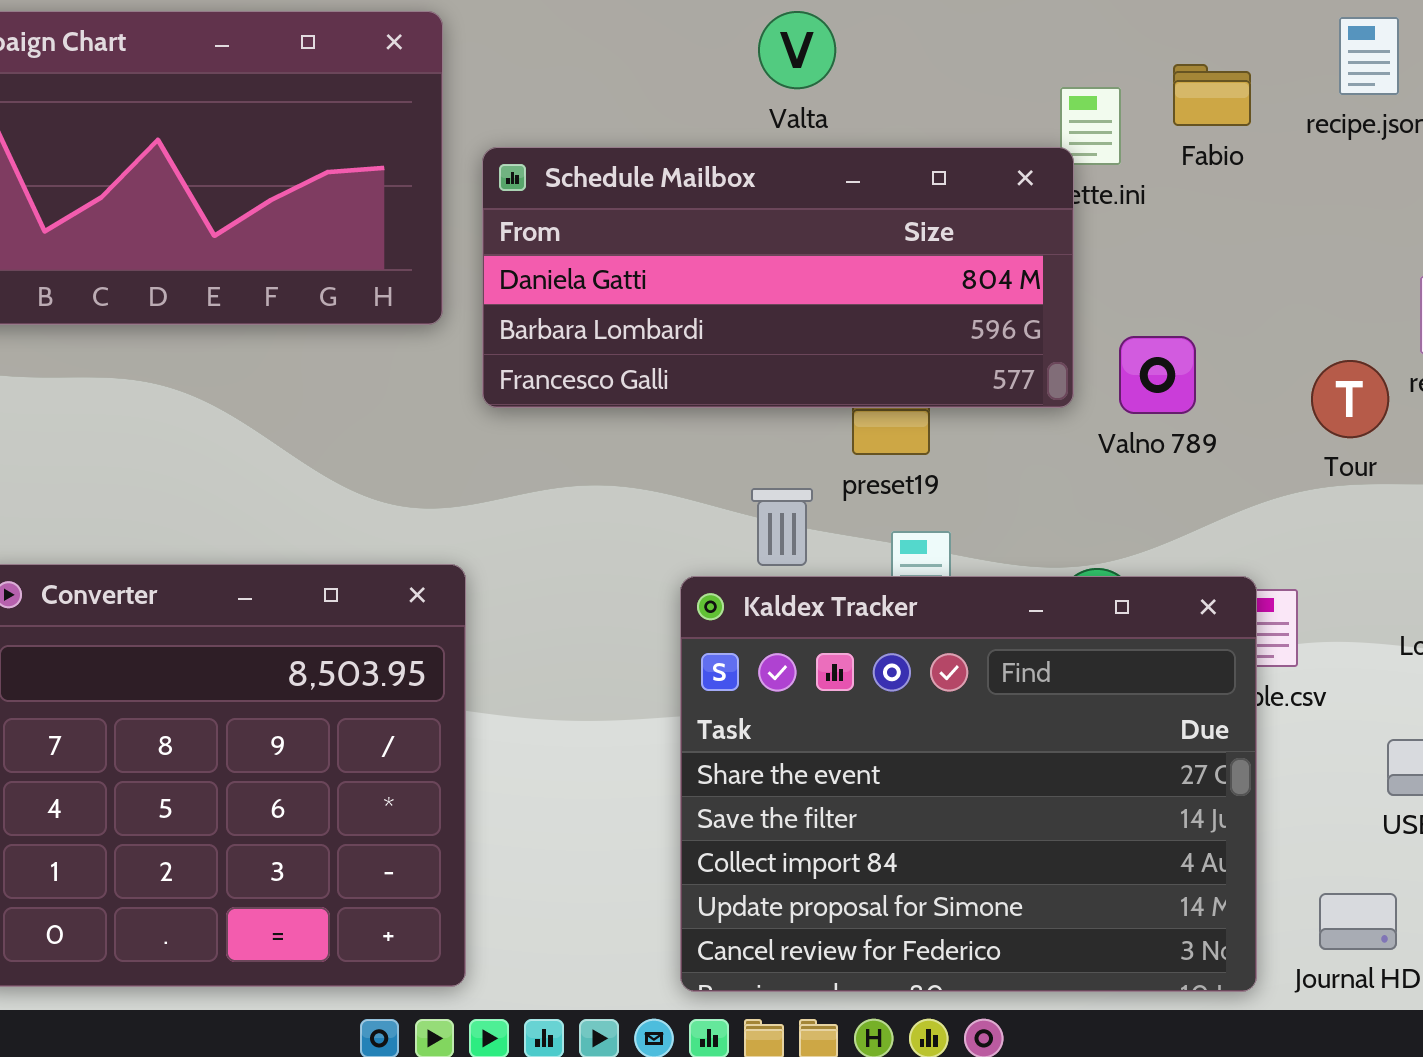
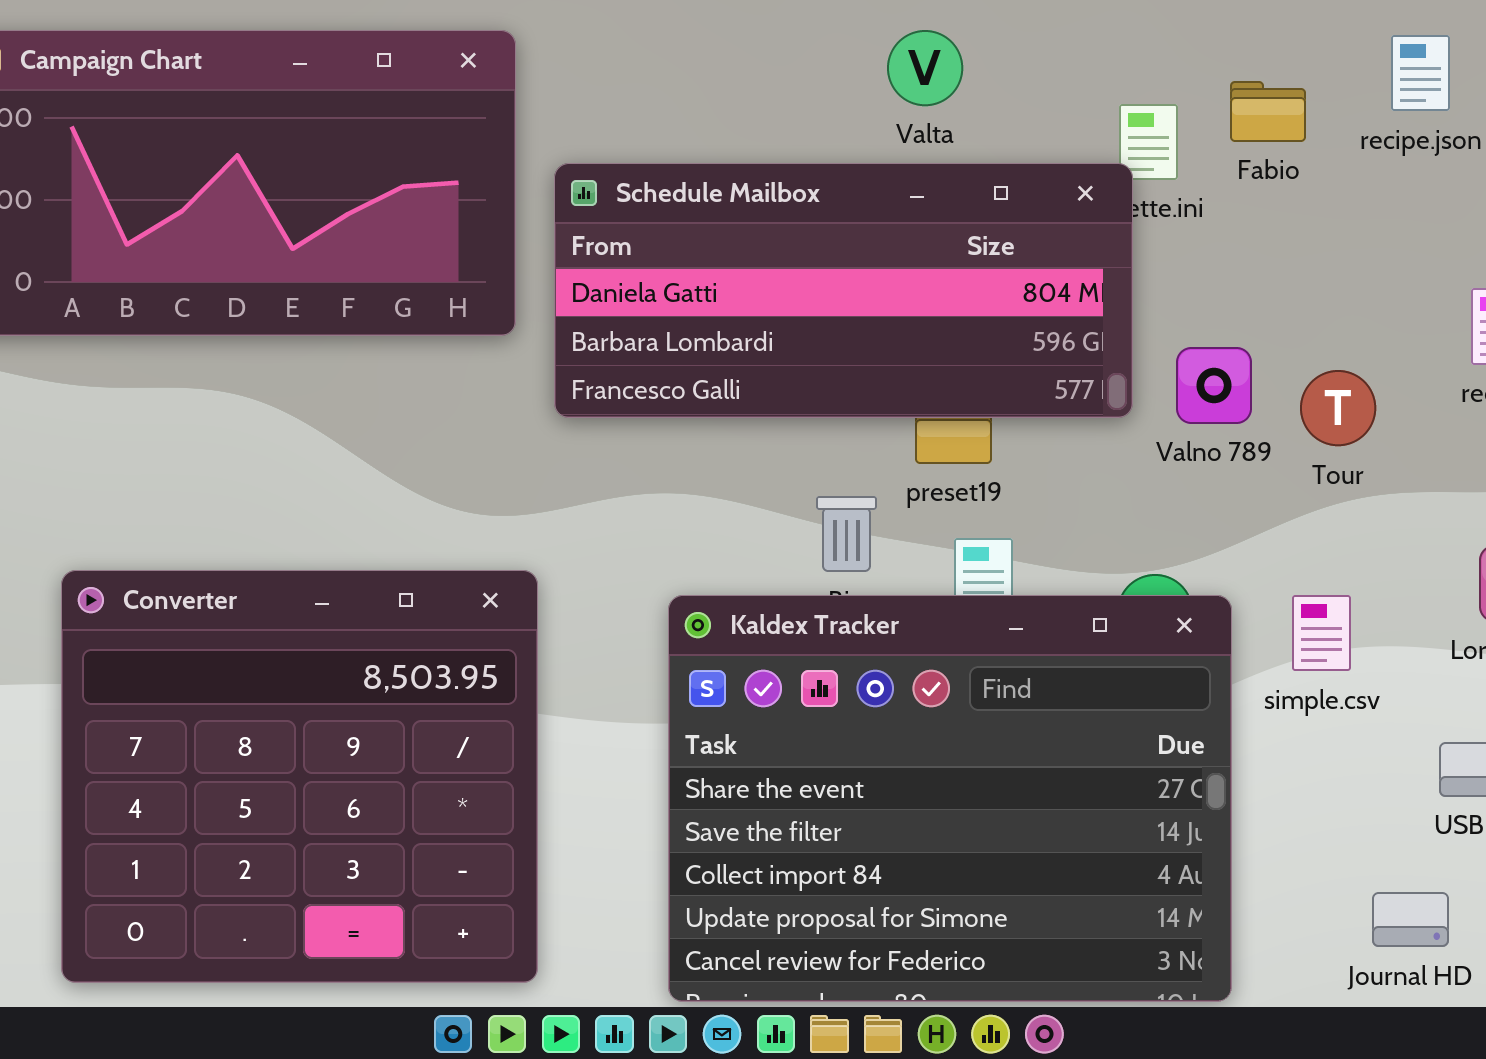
Valta: [758,11,836,89] -> [887,30,963,106], moved
Tour: [1311,360,1389,438] -> [1300,370,1376,446], moved
Kaldex Tracker: [680,576,1257,992] -> [668,595,1232,1002], moved

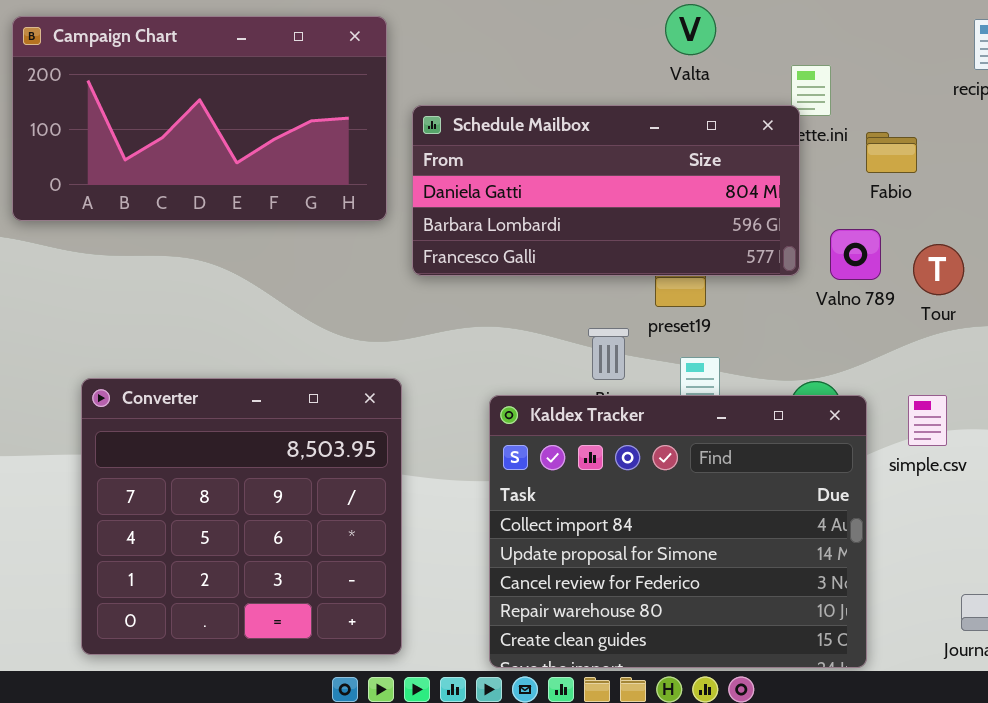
Valta: [887,30,963,106] -> [665,4,716,55], moved
Fabio: [1230,81,1306,142] -> [866,132,917,173], moved
Kaldex Tracker: [668,595,1232,1002] -> [489,395,867,668], scrolled down 2 rows

